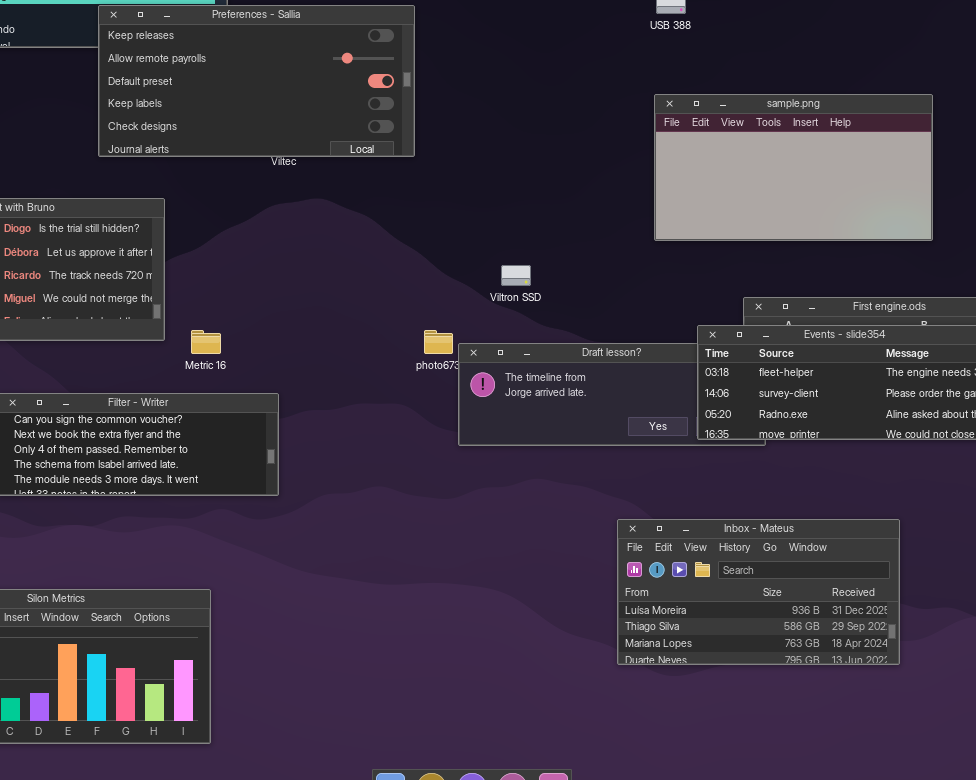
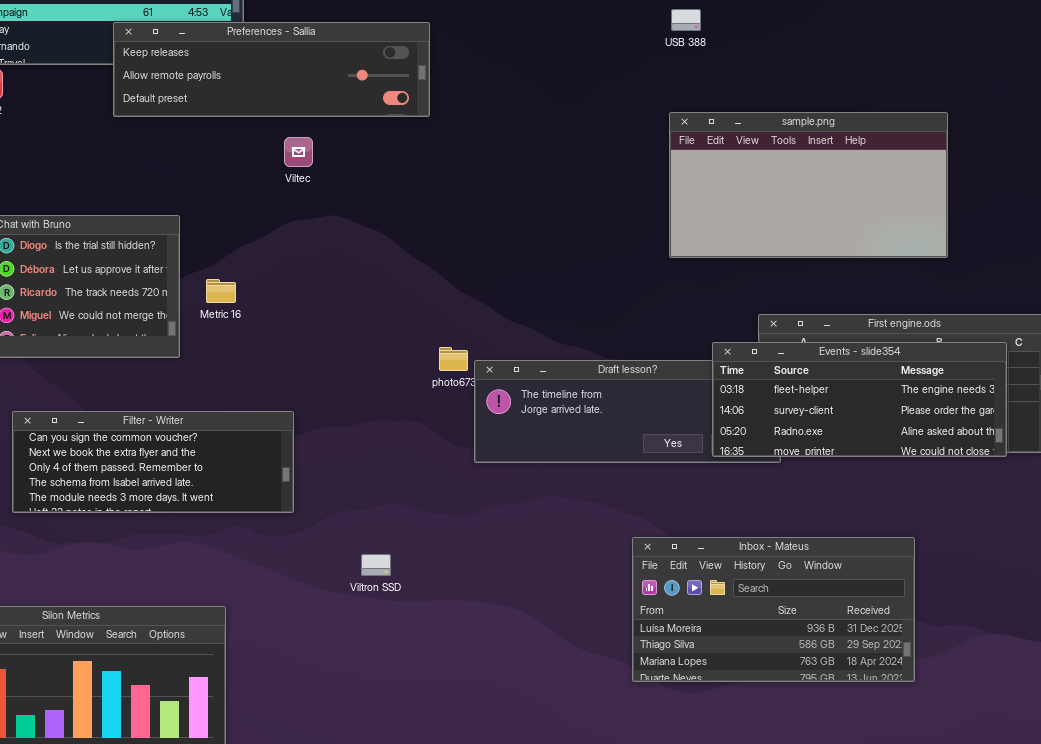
Preferences - Sallia: [98,5,415,157] -> [113,22,430,117], resized
Viltron SSD: [501,265,531,286] -> [361,554,391,576], moved
Metric 16: [191,330,221,354] -> [206,279,236,303], moved

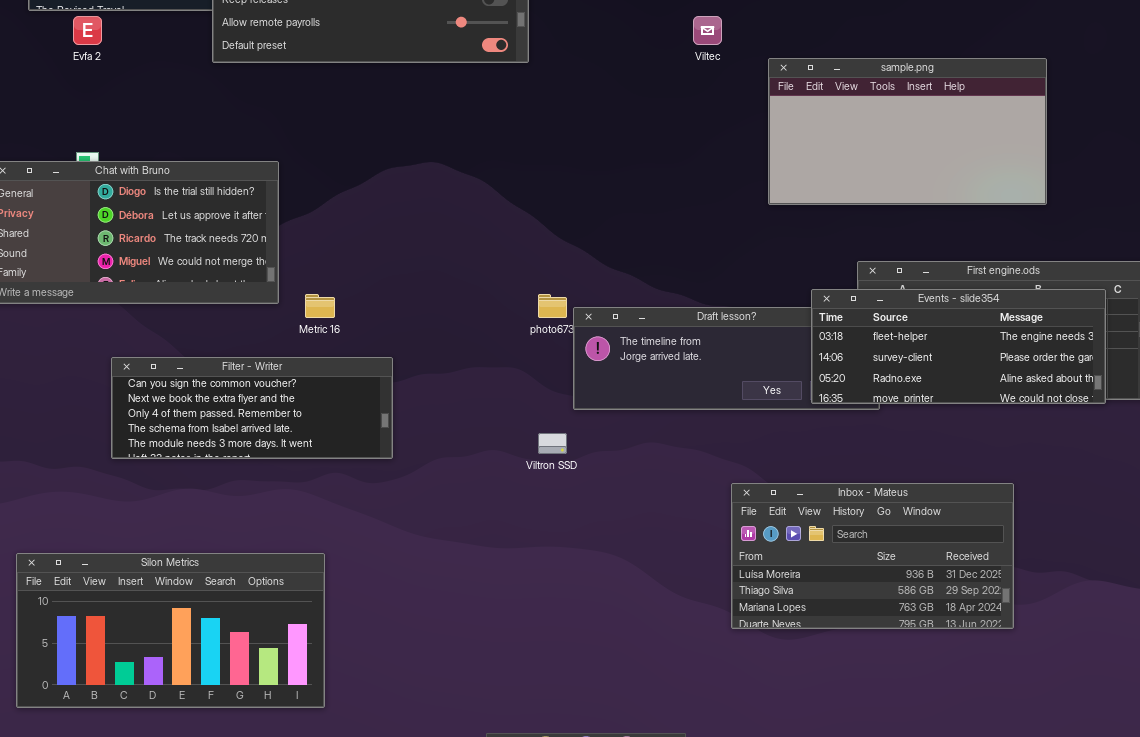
Viltec: [284,137,313,167] -> [693,16,722,45], moved
Metric 16: [206,279,236,303] -> [305,294,335,318], moved
Viltron SSD: [361,554,391,576] -> [538,433,567,454], moved

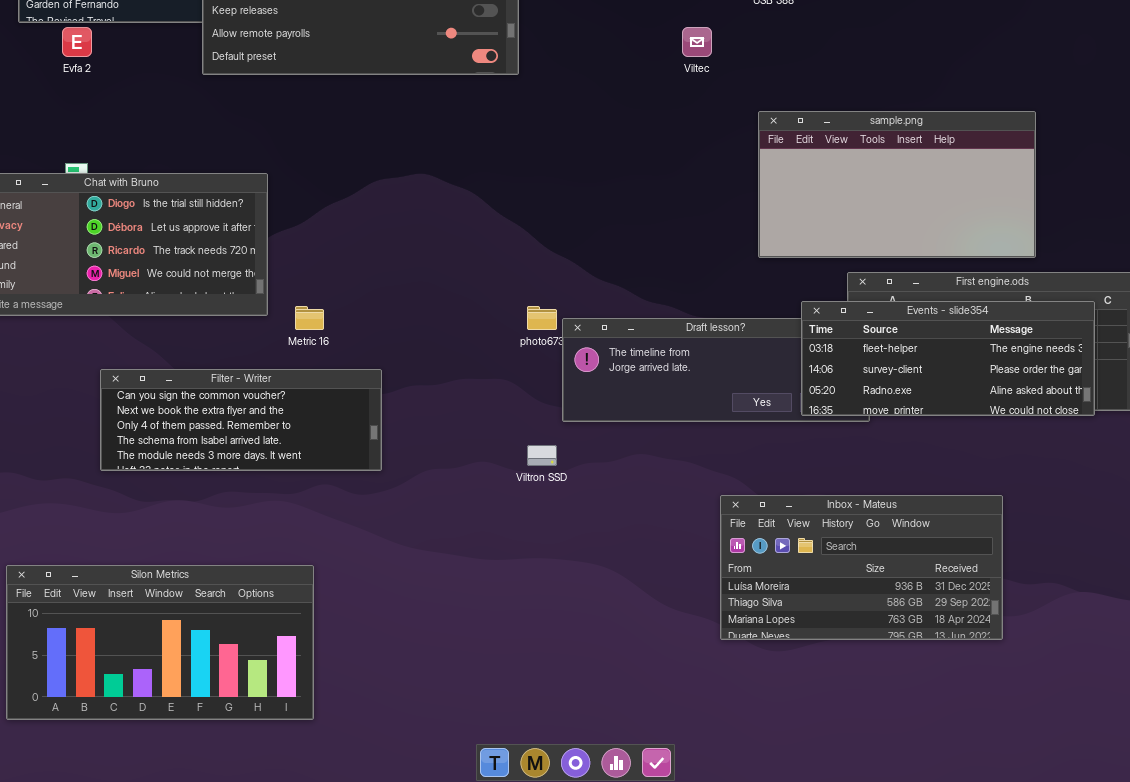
sample.png: [768,58,1047,205] -> [758,111,1036,258], moved

